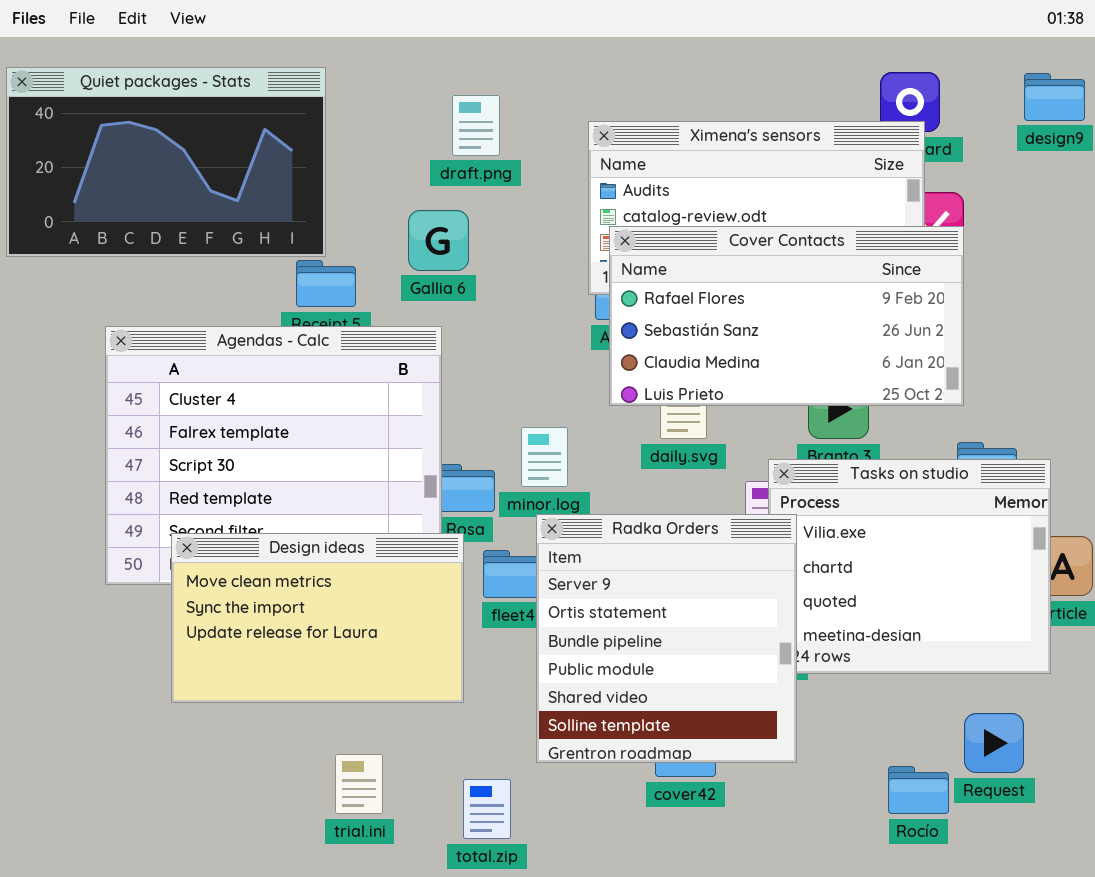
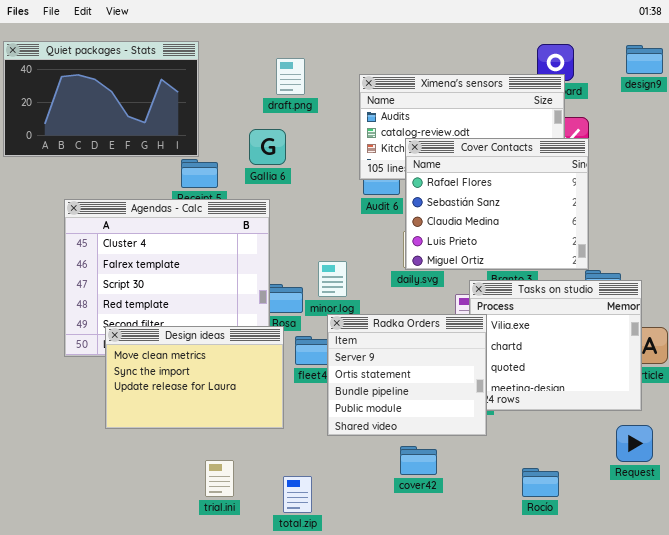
Cover Contacts: [609,226,964,406] -> [405,138,589,270], resized
Radka Orders: [536,514,797,763] -> [327,314,487,436], resized
Request: [964,713,1024,773] -> [616,425,653,462], moved
Rocío: [888,766,949,814] -> [522,468,559,497], moved

